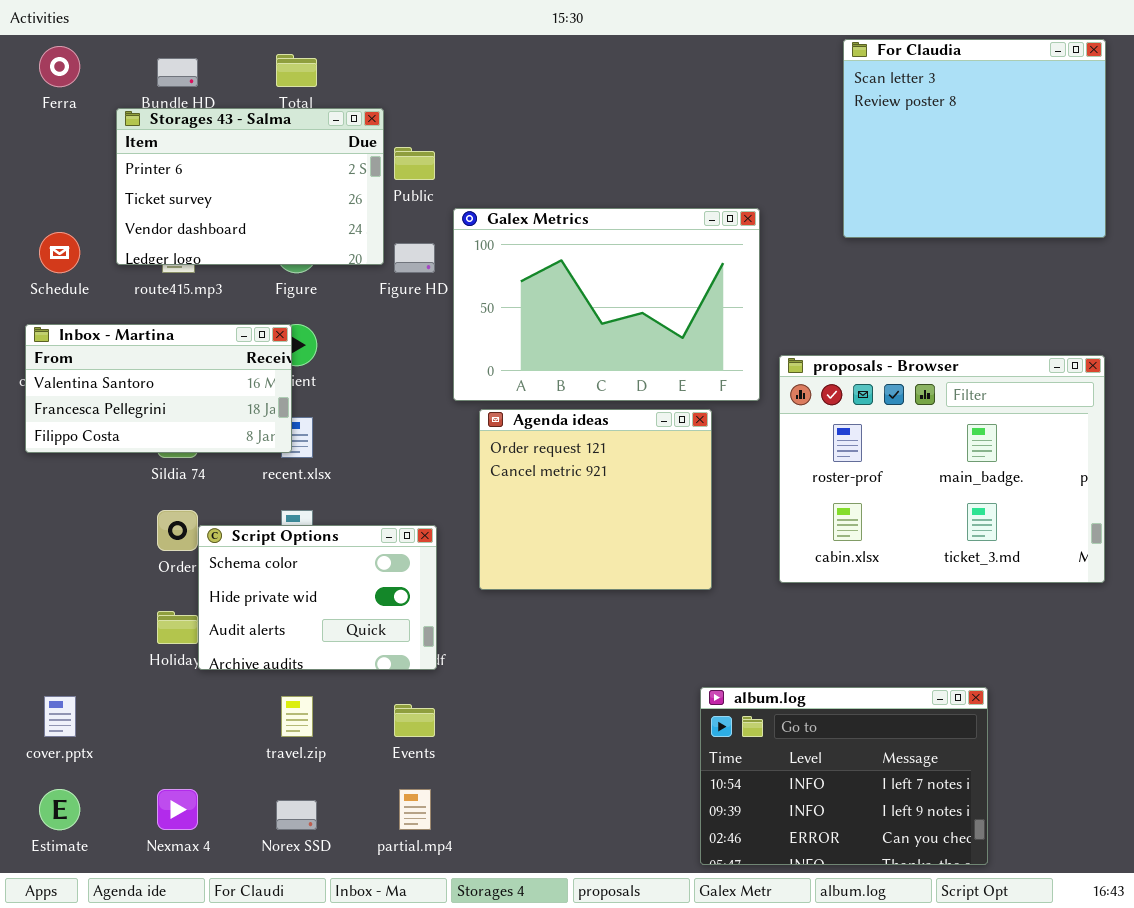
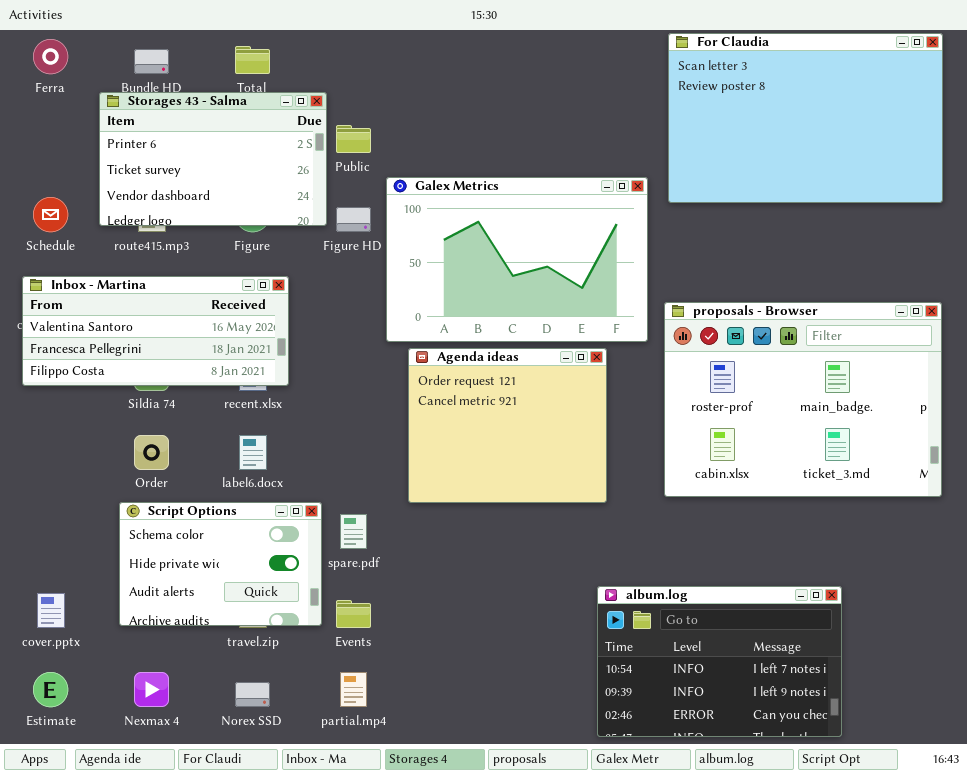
For Claudia: [843,39,1106,238] -> [668,33,943,203], resized
Inbox - Martina: [25,324,292,453] -> [22,276,289,386], resized
Script Options: [198,525,437,670] -> [119,502,322,626], moved

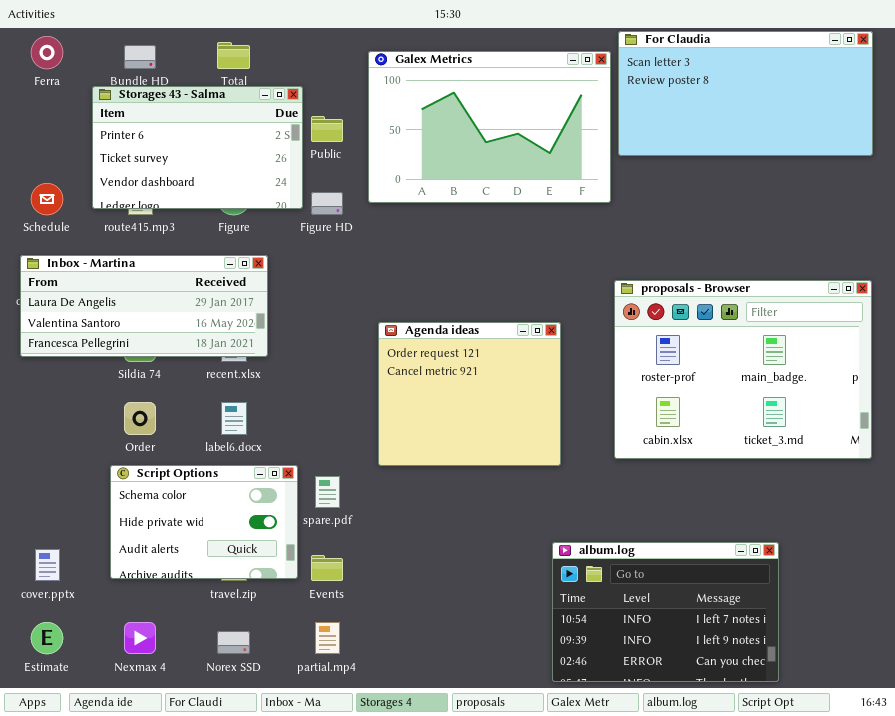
For Claudia: [668,33,943,203] -> [618,31,873,156], resized
Galex Metrics: [386,177,648,342] -> [368,51,611,203], moved
Inbox - Martina: [22,276,289,386] -> [20,255,268,357], scrolled up 1 row

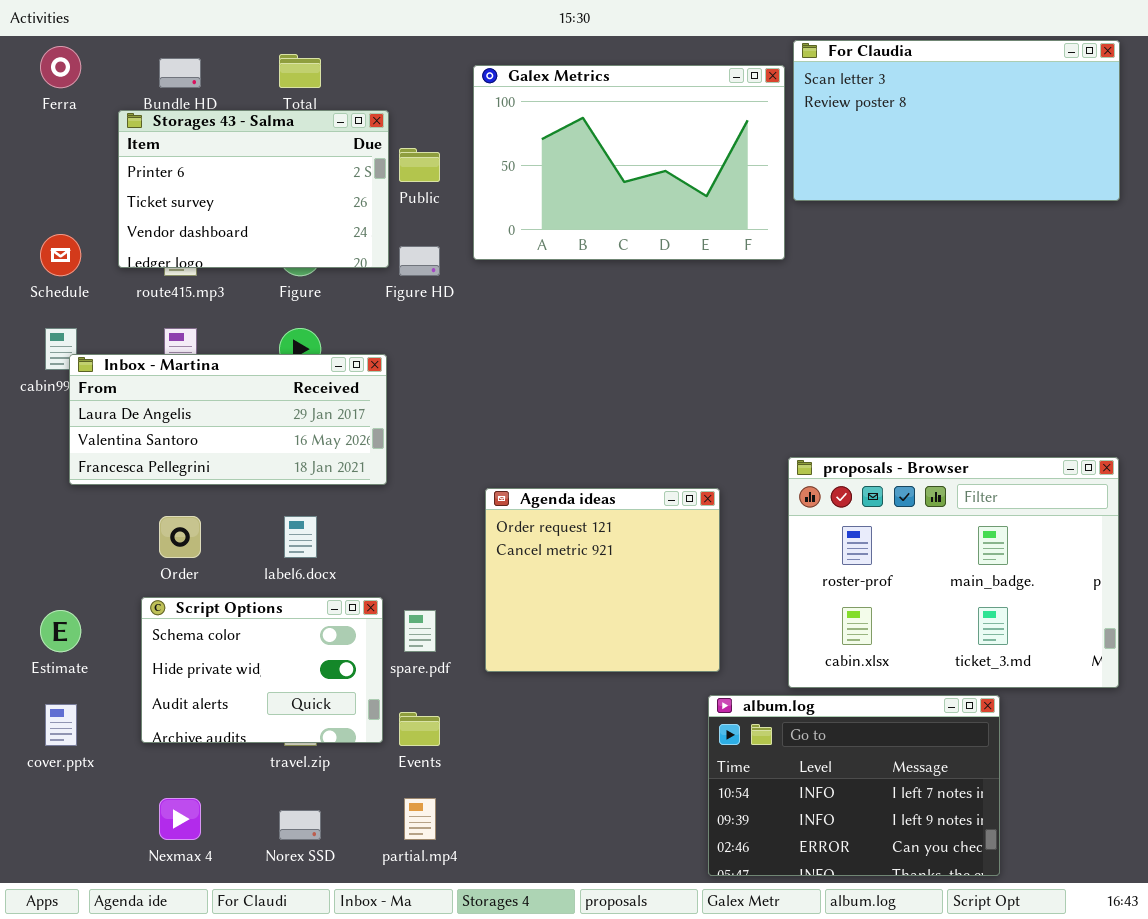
Inbox - Martina: [20,255,268,357] -> [69,354,387,485], moved
proposals - Browser: [614,280,872,459] -> [788,457,1119,688], moved
Agenda ideas: [378,322,561,466] -> [485,488,720,672], moved
Estimate: [31,622,63,654] -> [40,610,81,652], moved

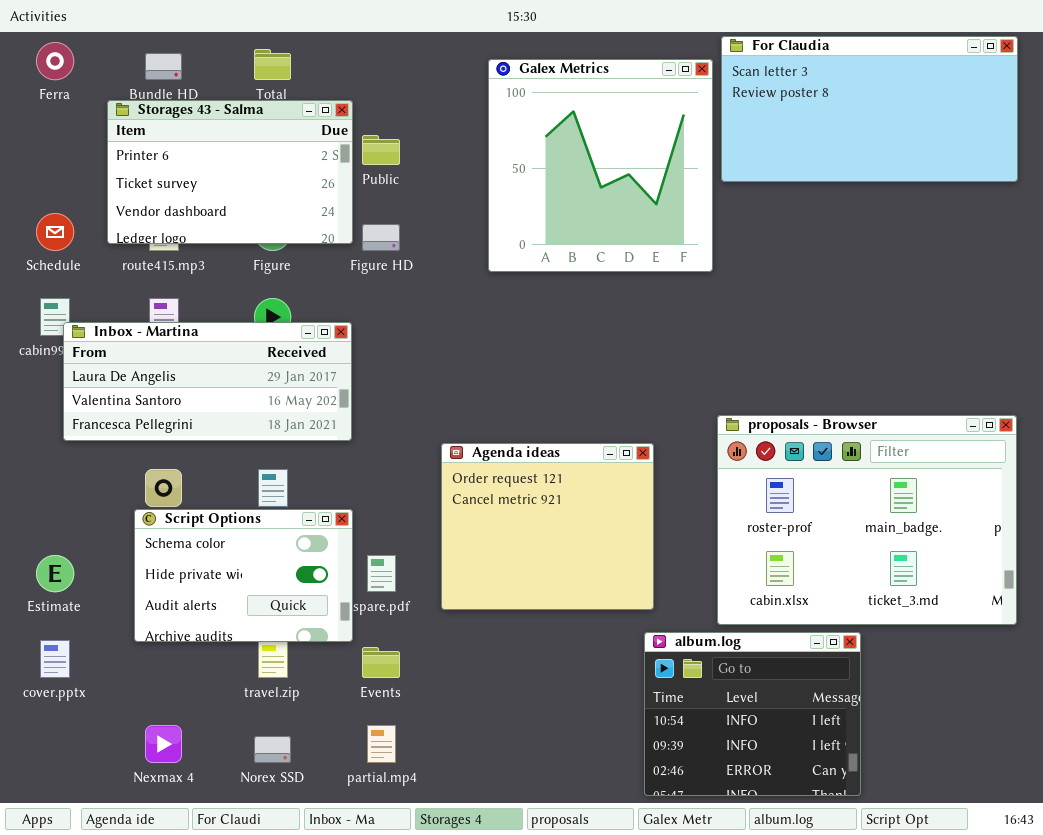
Galex Metrics: [473,65,785,260] -> [488,59,713,272], resized
Script Options: [141,597,383,743] -> [134,509,353,642], moved
album.log: [708,695,1000,876] -> [644,632,861,796], resized

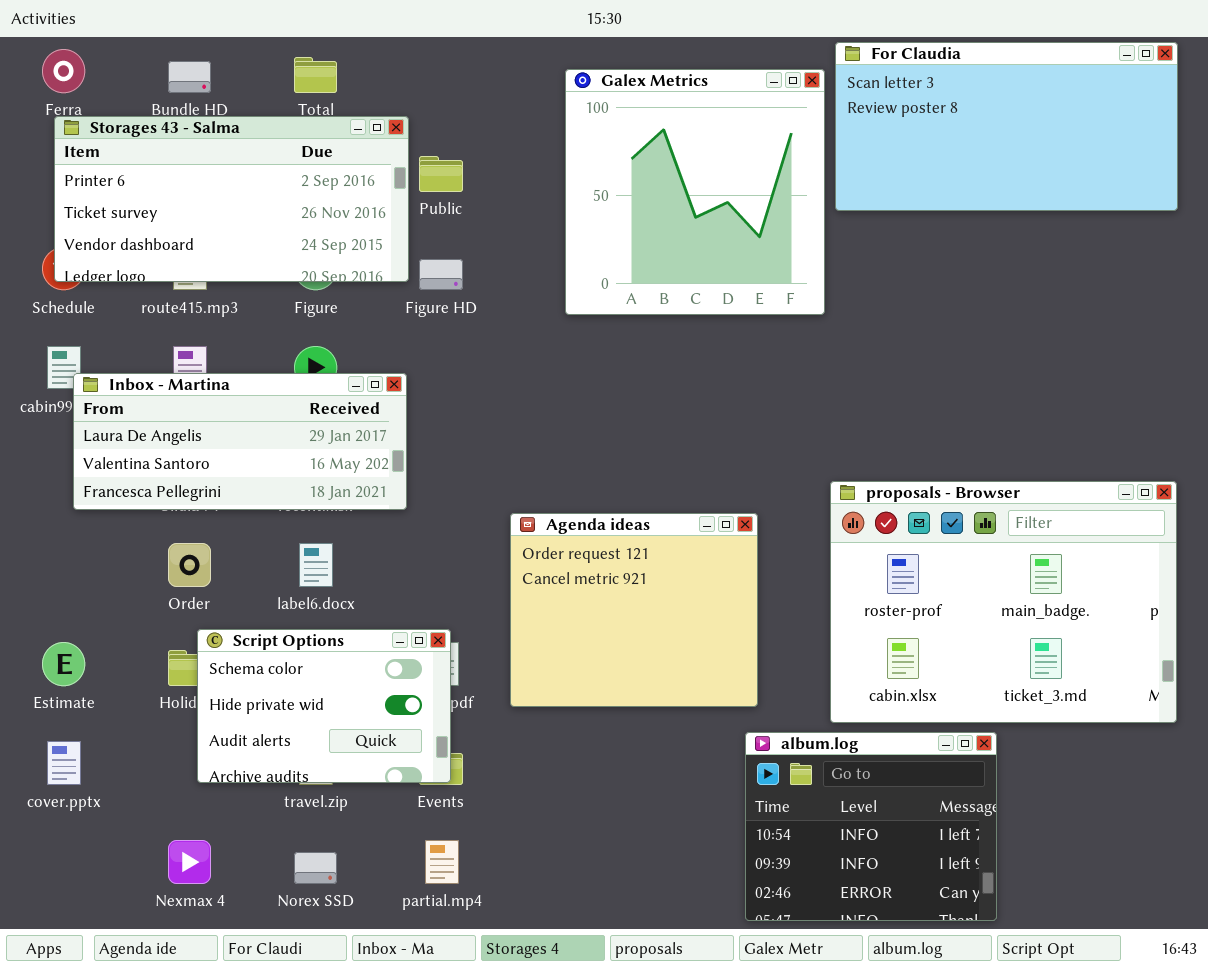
Storages 43 - Salma: [107,100,353,244] -> [54,116,409,282], resized
Script Options: [134,509,353,642] -> [197,629,451,783], moved

